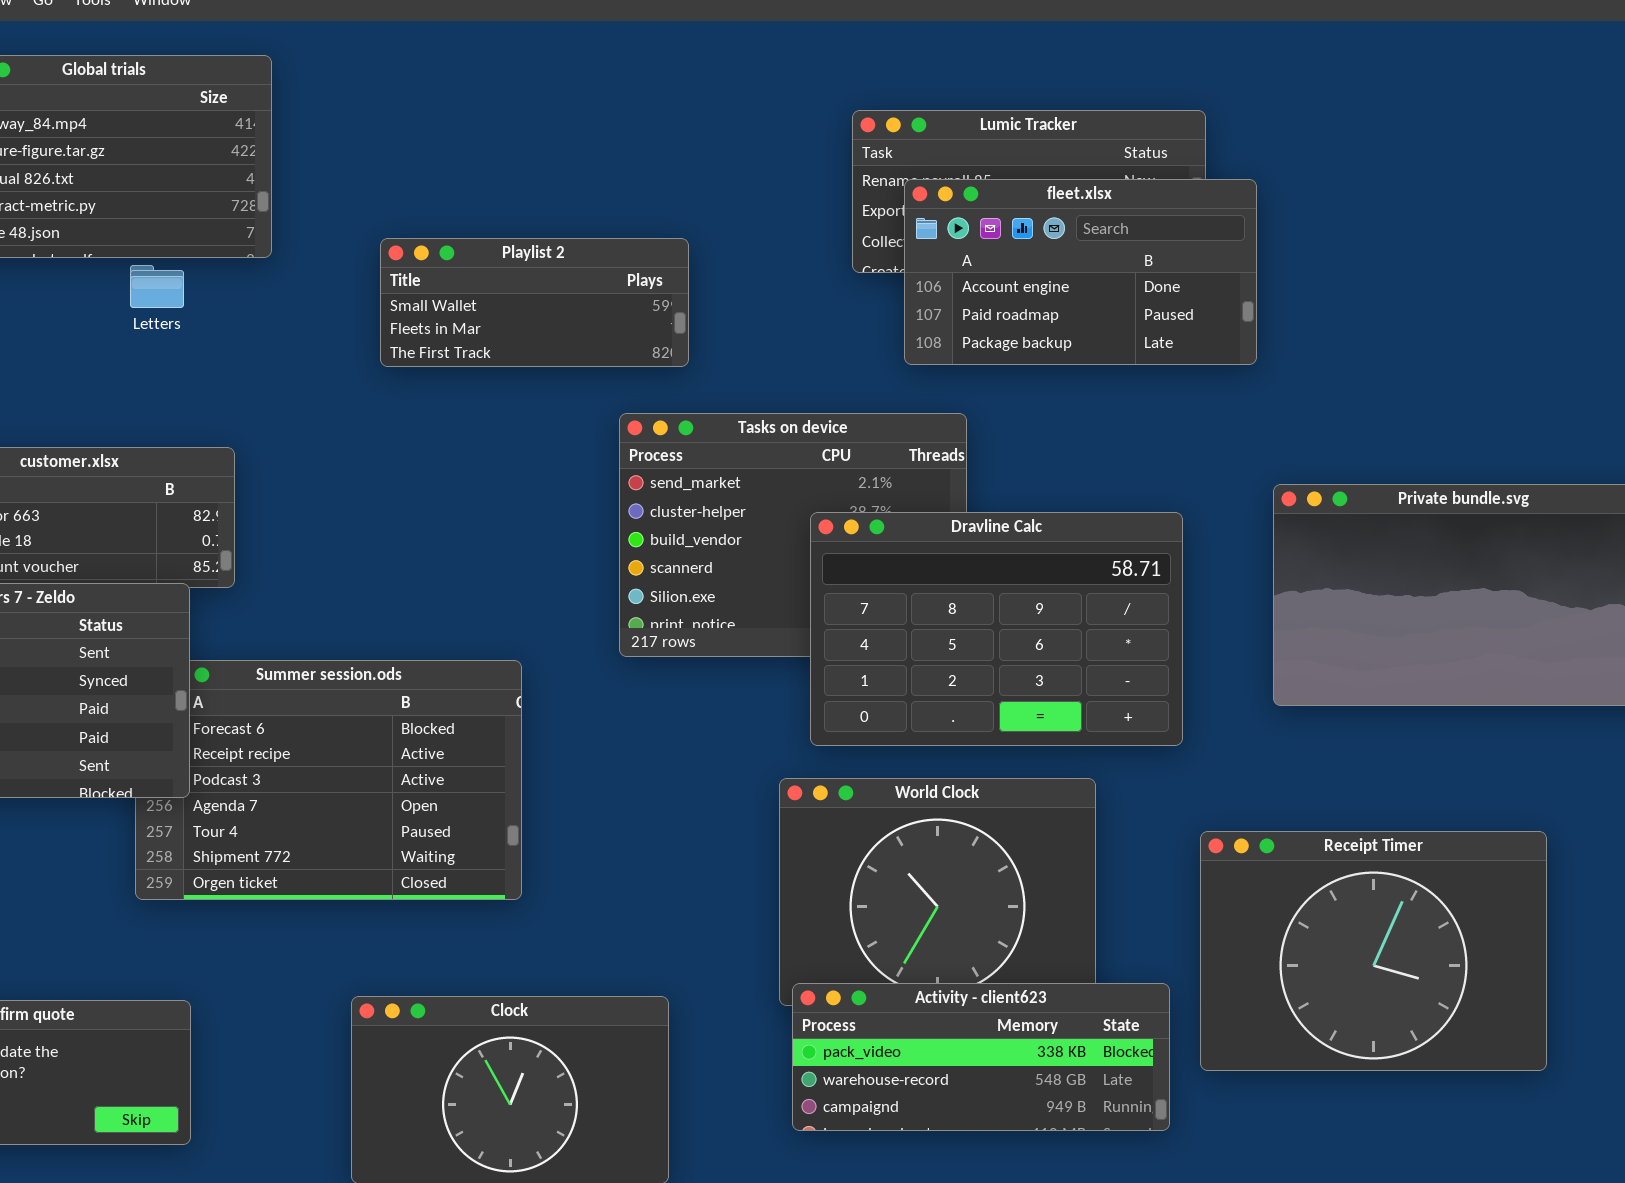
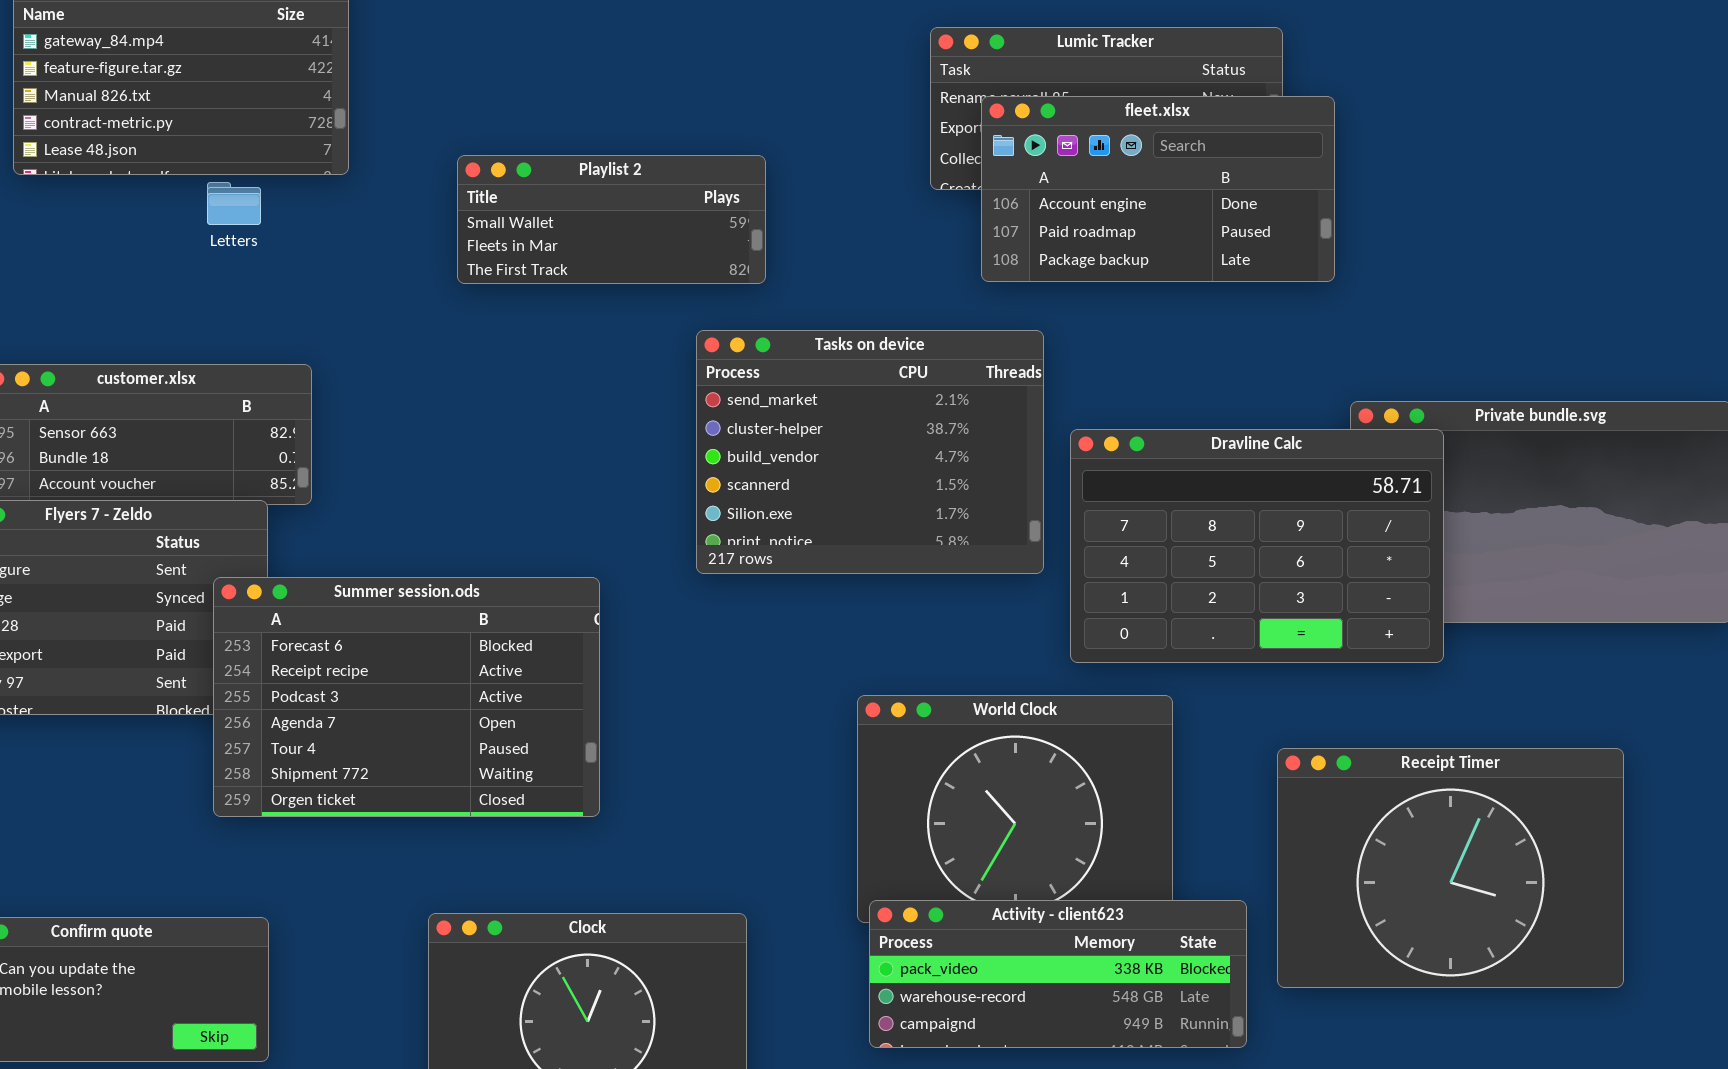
Dravline Calc: [810,512,1183,746] -> [1070,429,1444,663], moved
Summer session.ods: [135,660,522,900] -> [213,577,600,817], raised

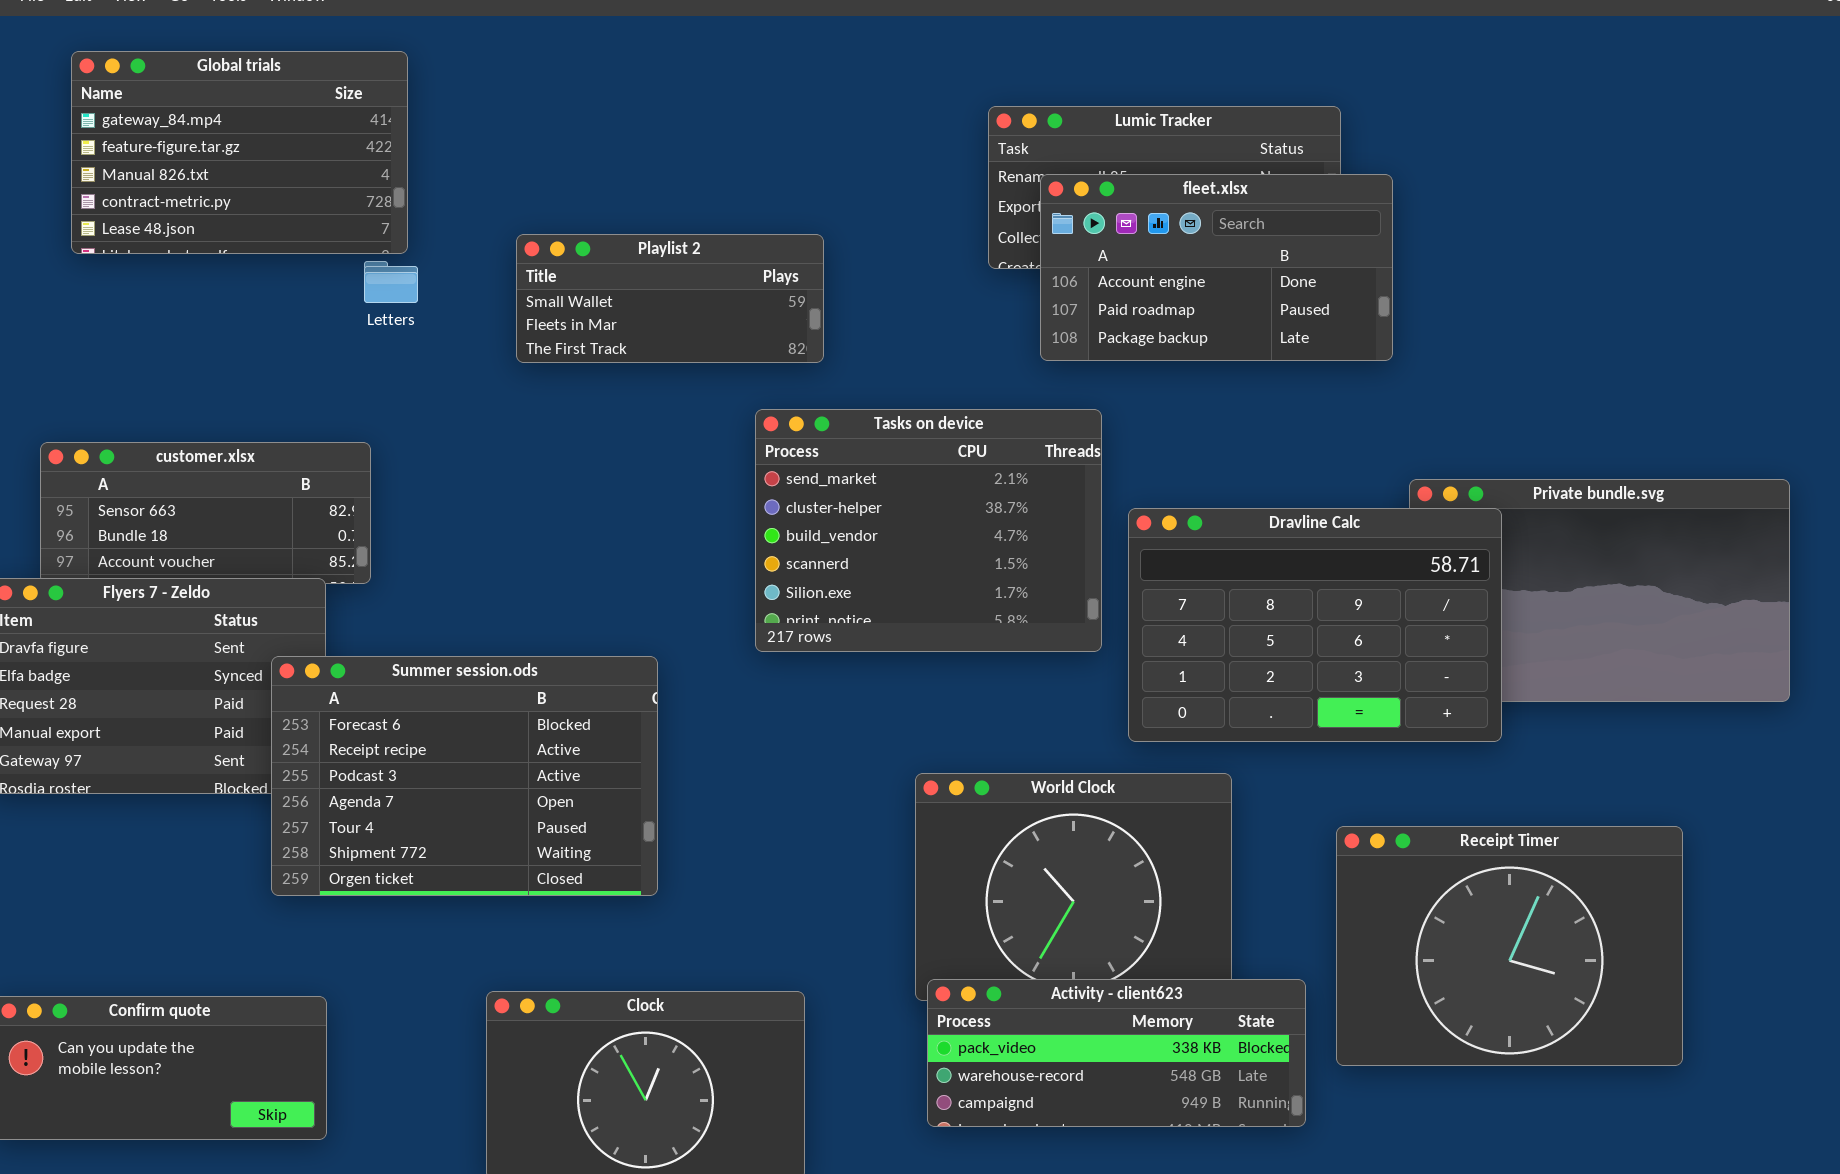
Letters: [207,182,261,225] -> [364,261,418,303], moved

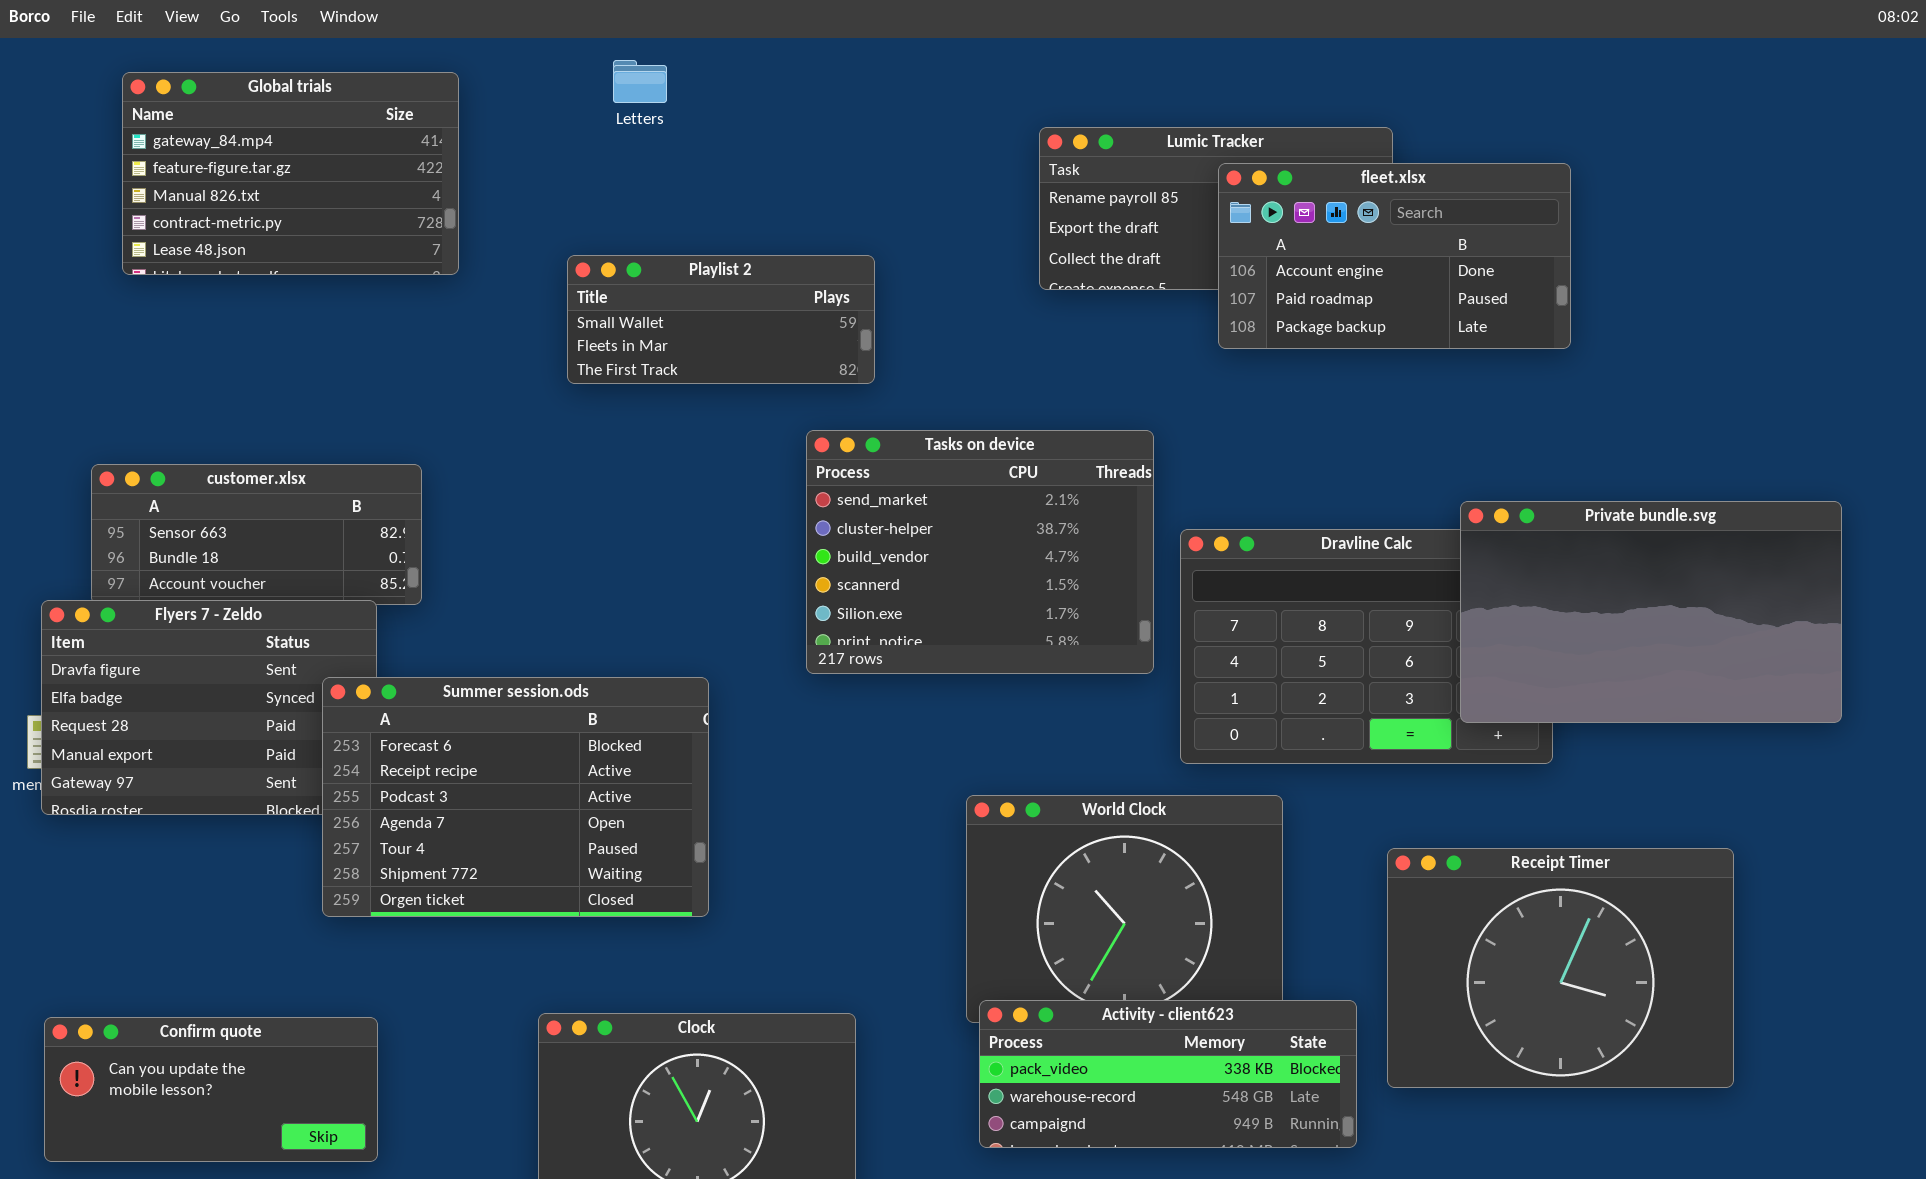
fleet.xlsx: [1040,174,1393,361] -> [1218,163,1571,349], moved
Letters: [364,261,418,303] -> [613,60,667,103], moved
Private bundle.svg: [1409,479,1790,702] -> [1460,501,1842,723], raised

